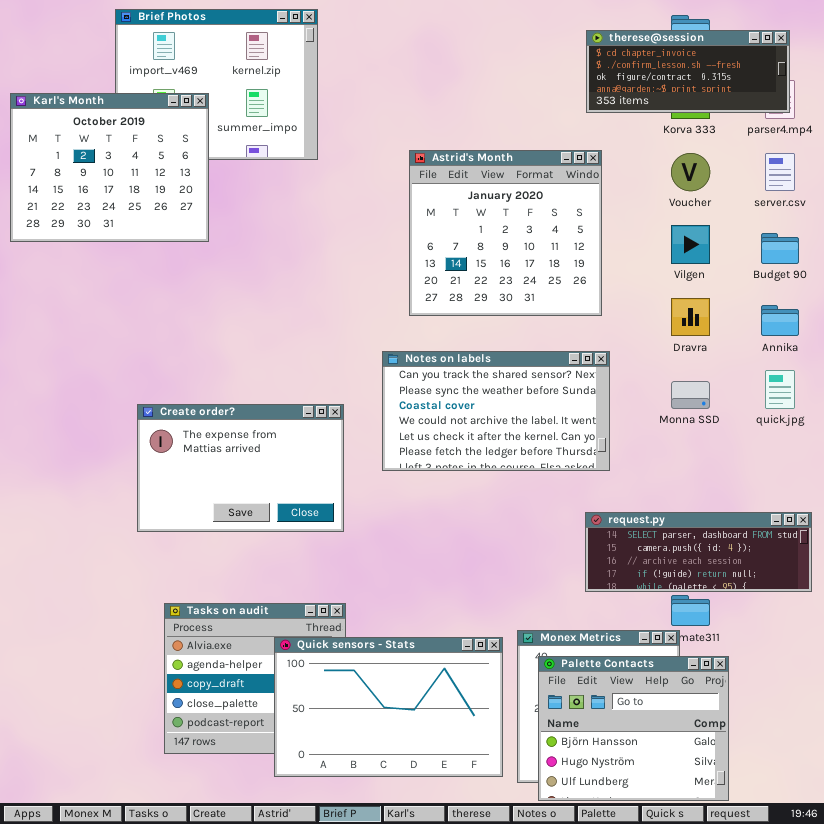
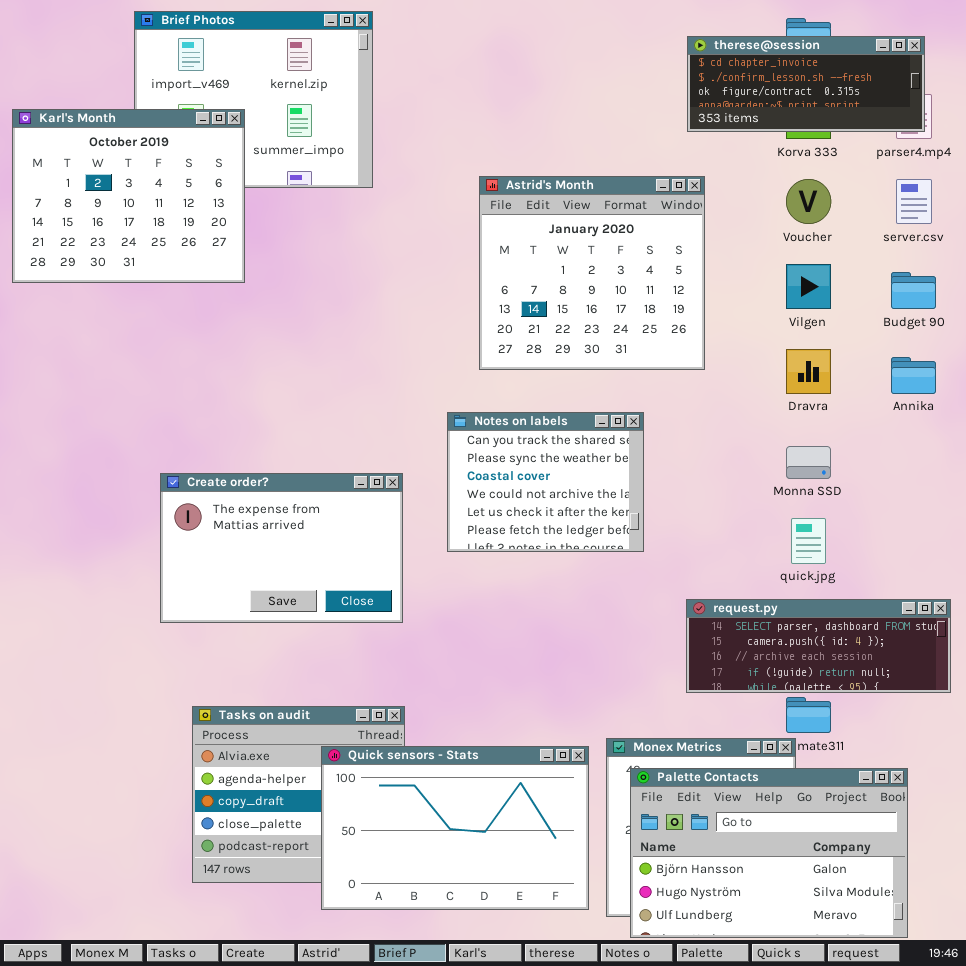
Notes on labels: [382,351,610,471] -> [447,412,644,552], resized
quick.jpg: [765,370,795,409] -> [791,518,826,564], moved
Palette Contacts: [538,656,729,801] -> [630,768,908,938], resized

